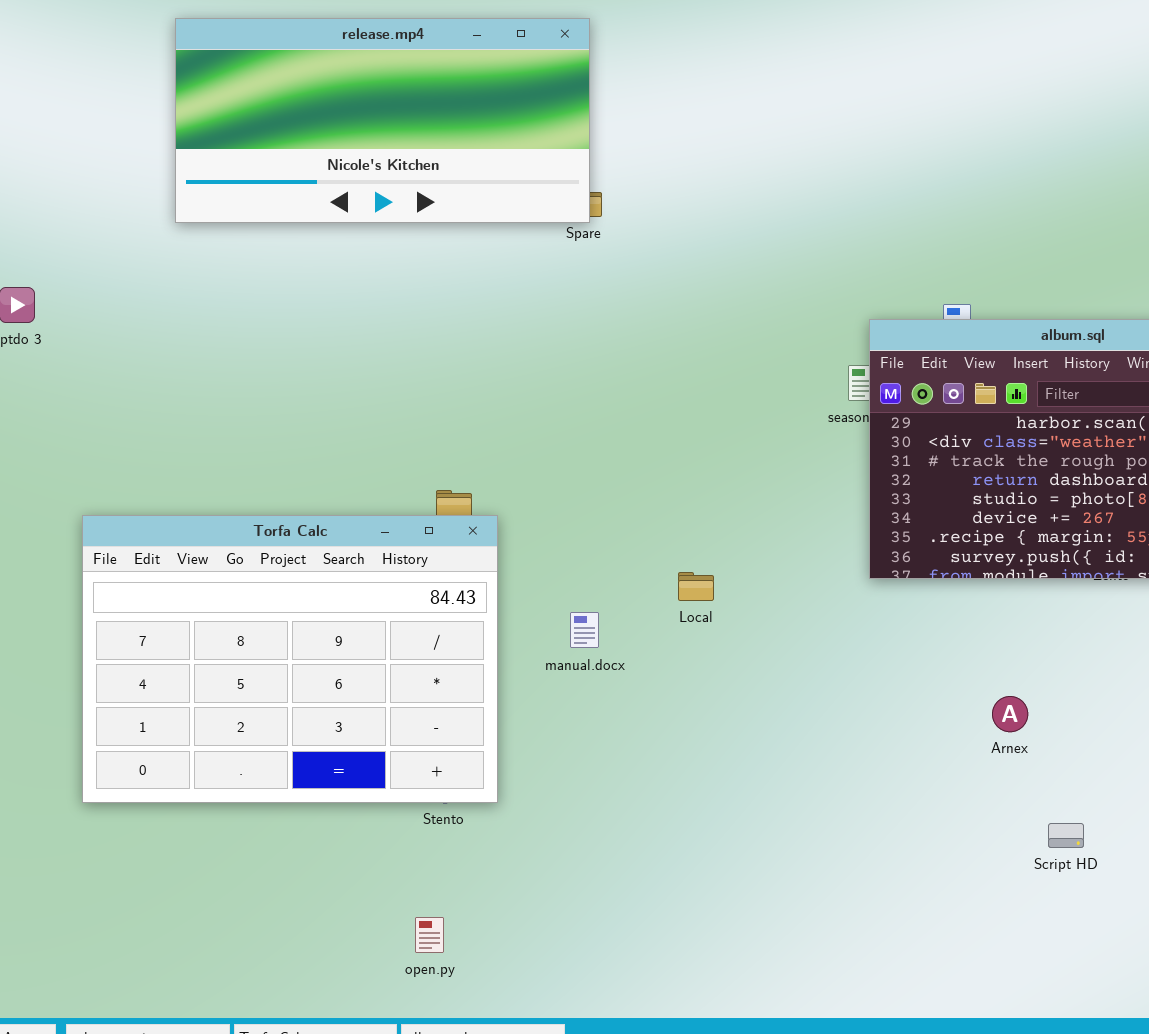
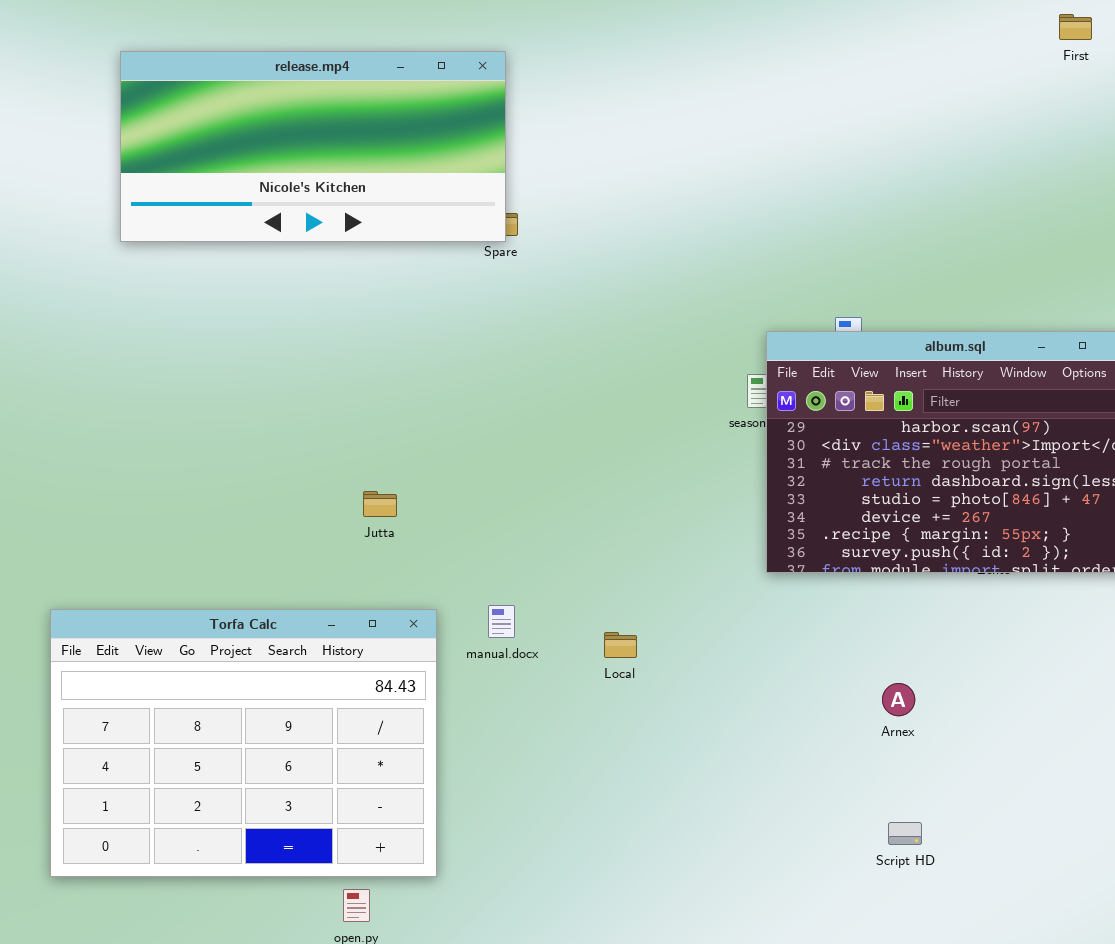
Torfa Calc: [82,515,498,803] -> [50,609,437,877], moved
Local: [678,572,714,601] -> [604,632,637,658], moved
Script HD: [1048,823,1084,848] -> [888,822,922,845], moved

